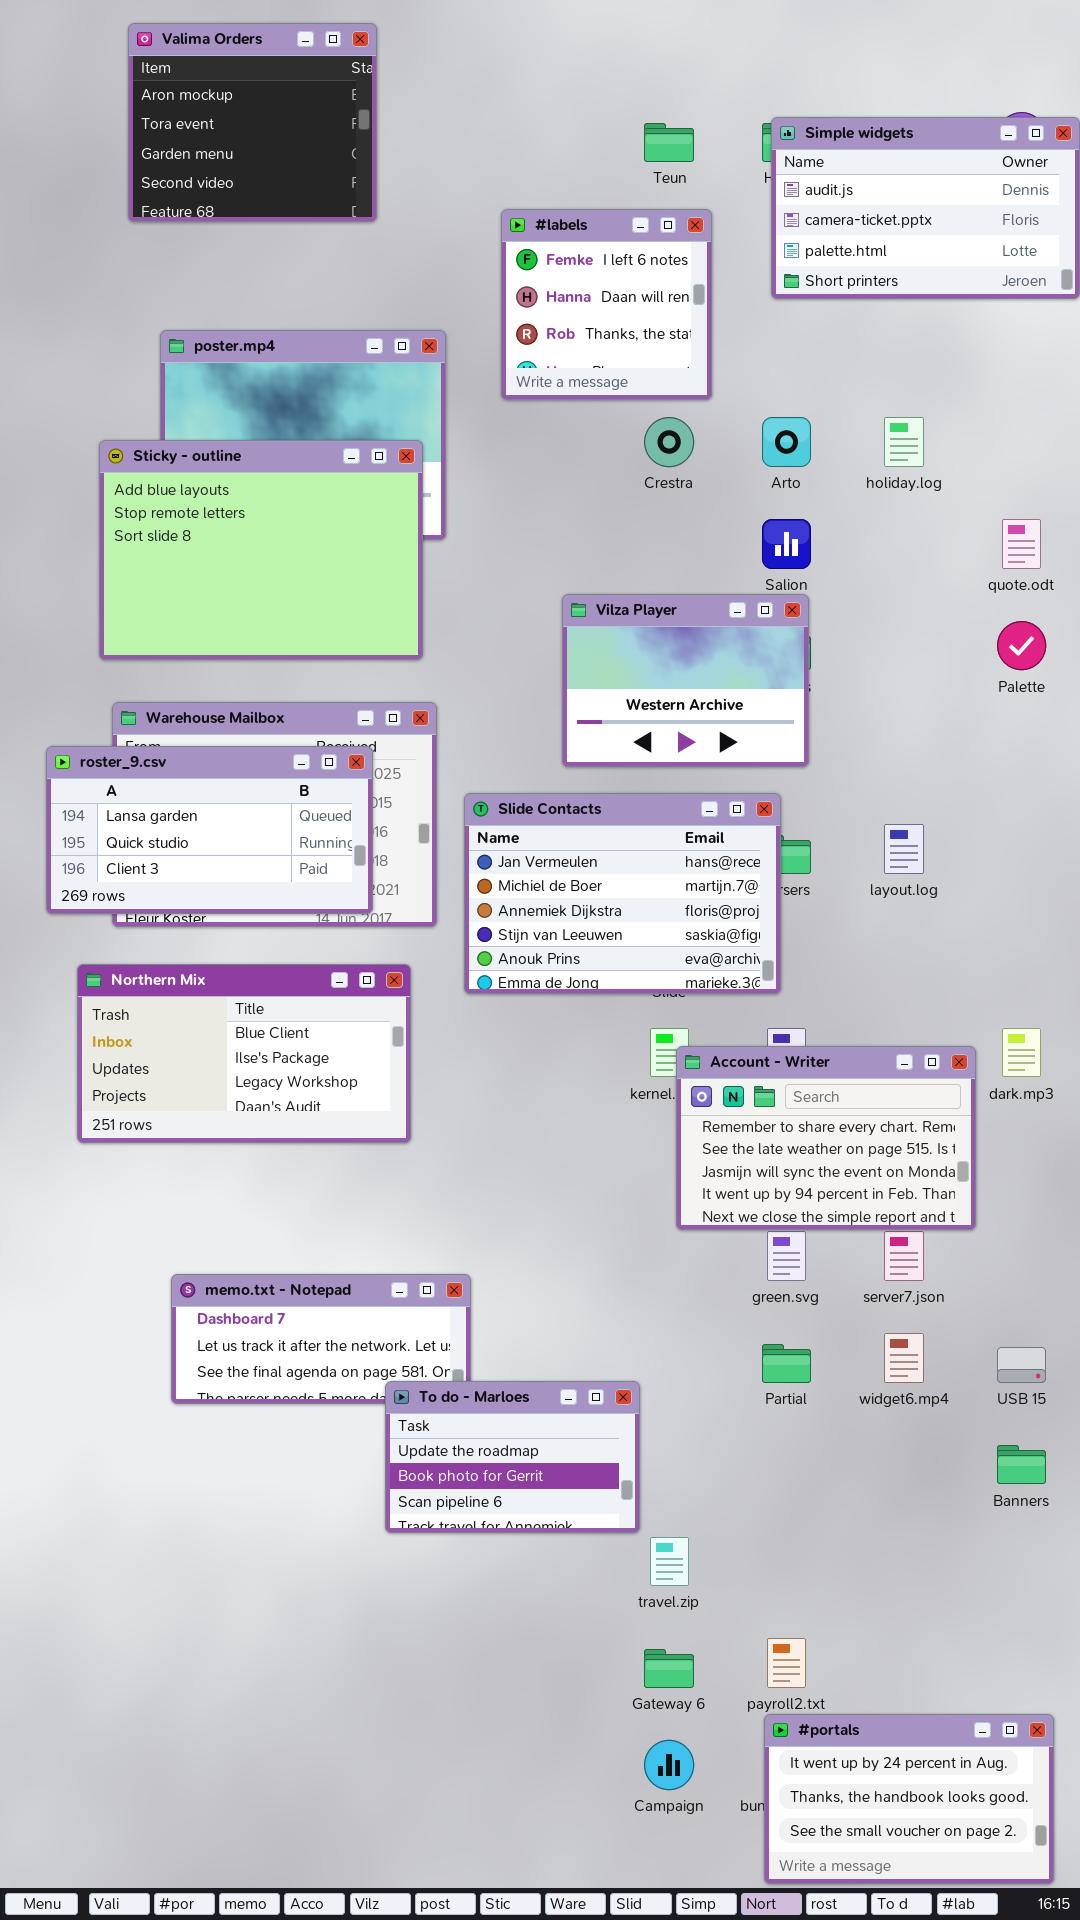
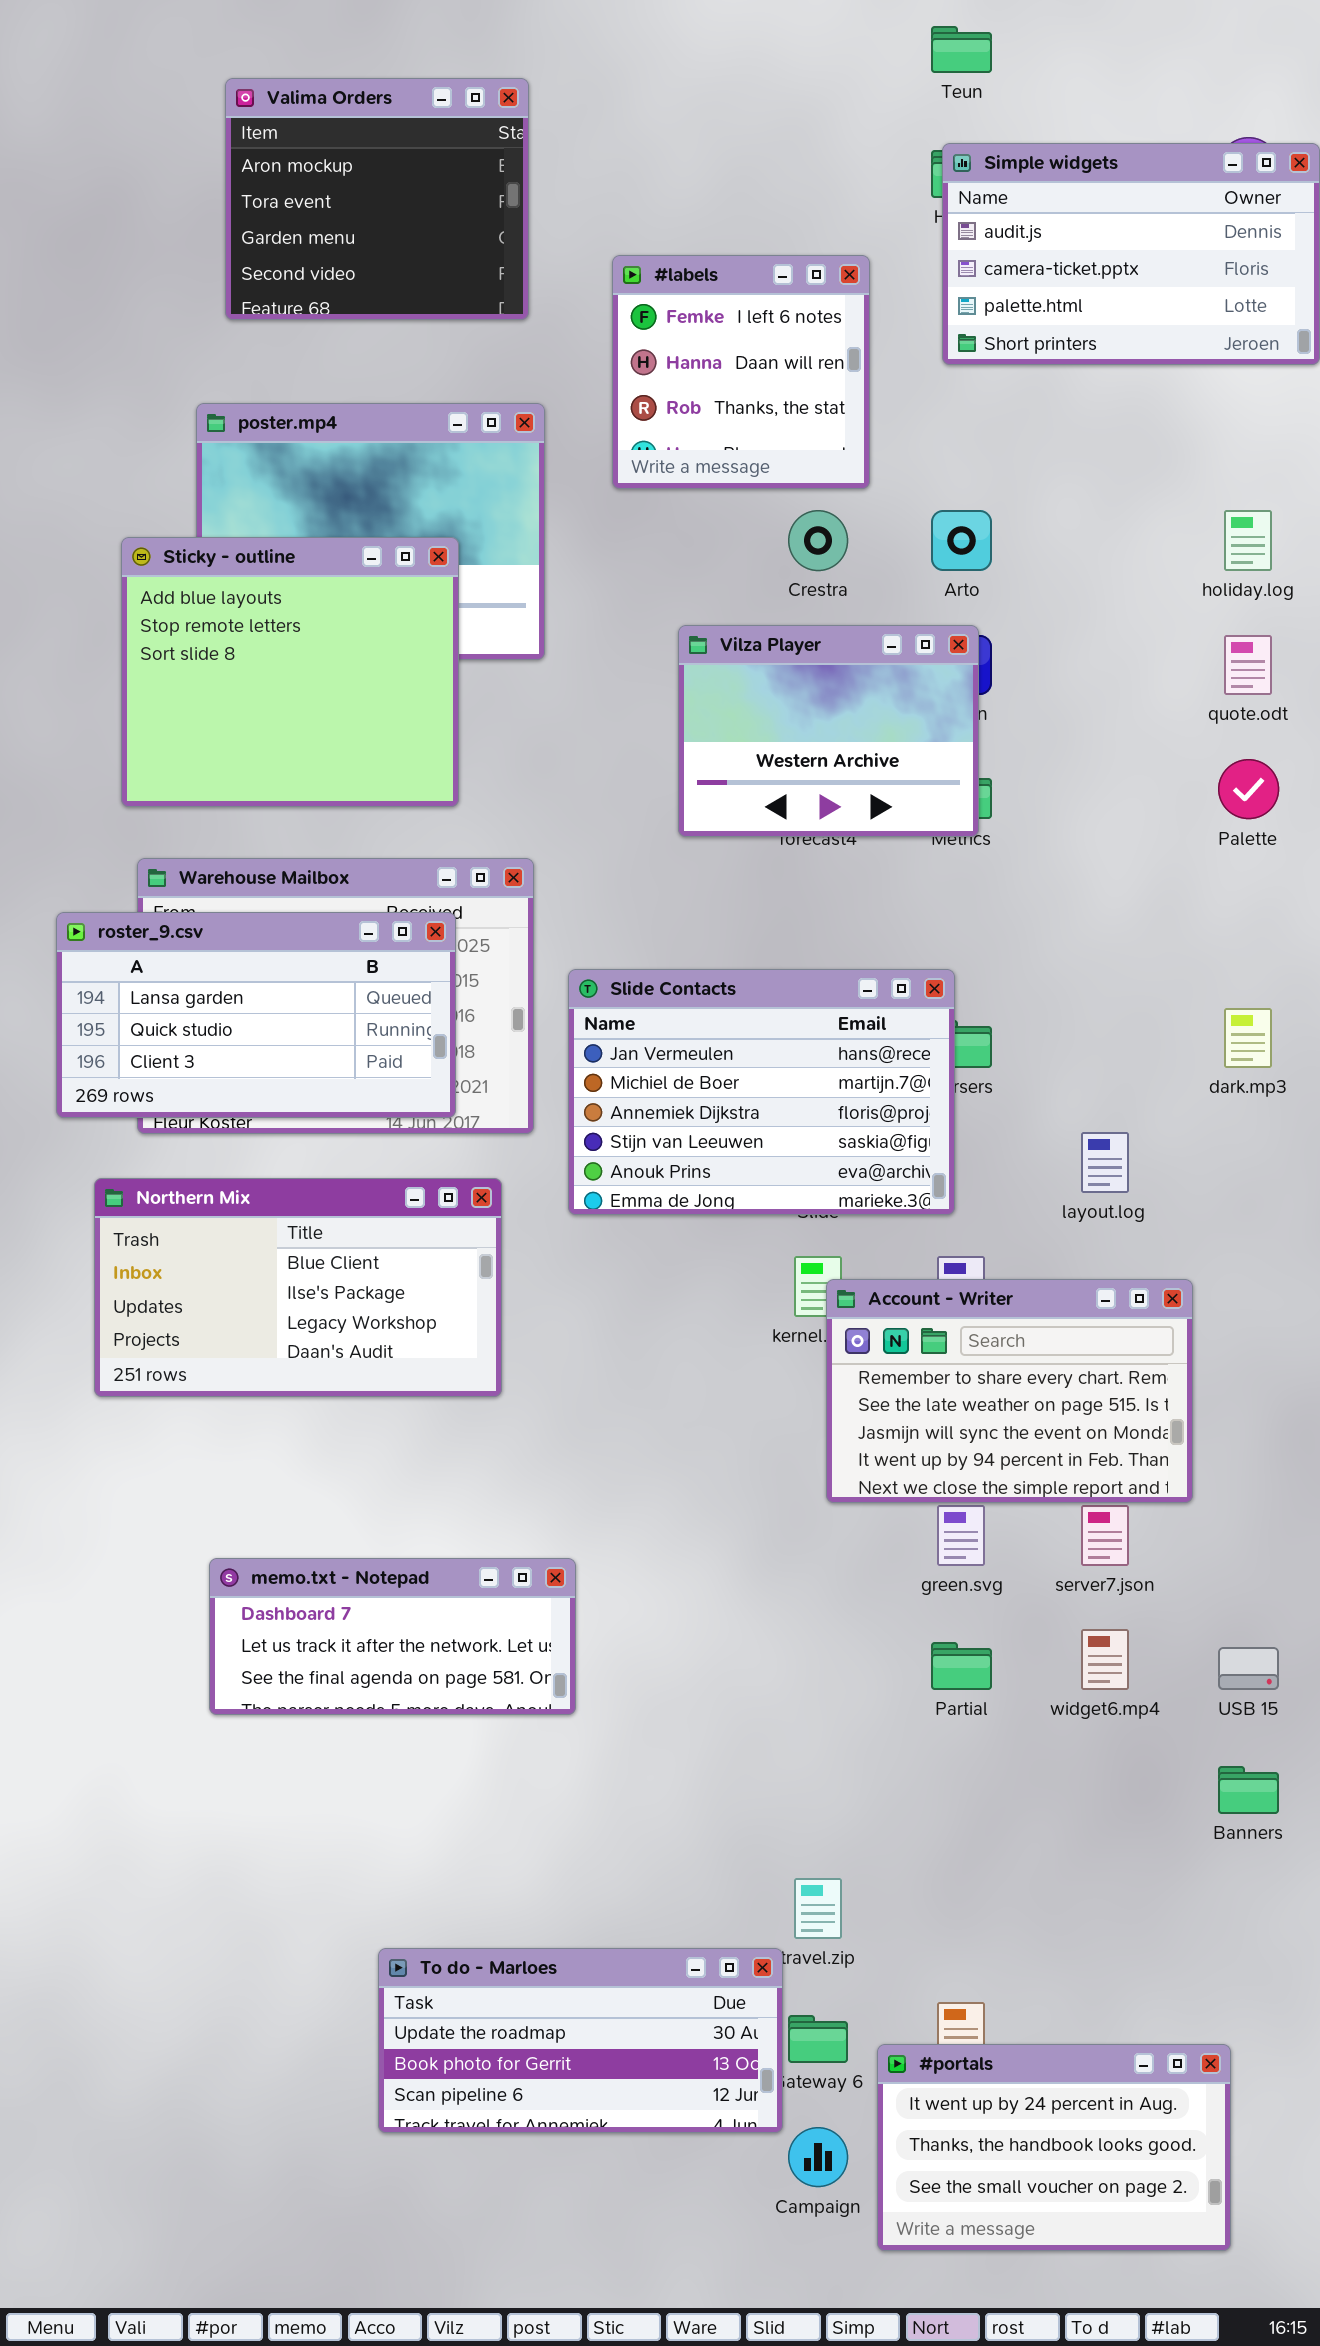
Valima Orders: [128,23,377,222] -> [225,78,529,320], moved
Teun: [644,123,694,162] -> [931,26,992,73], moved
holiday.log: [884,417,924,467] -> [1224,510,1272,571], moved
Sticky - outline: [99,440,423,660] -> [121,537,459,807], resized
Vilza Player: [562,594,809,767] -> [678,625,979,837], moved
layout.log: [884,824,924,874] -> [1081,1132,1129,1193], moved
dark.mp3: [1002,1028,1041,1077] -> [1224,1008,1272,1068], moved
To do - Marloes: [385,1381,640,1533] -> [378,1948,783,2133], moved, resized
#portals: [764,1714,1054,1884] -> [877,2044,1231,2251], moved

